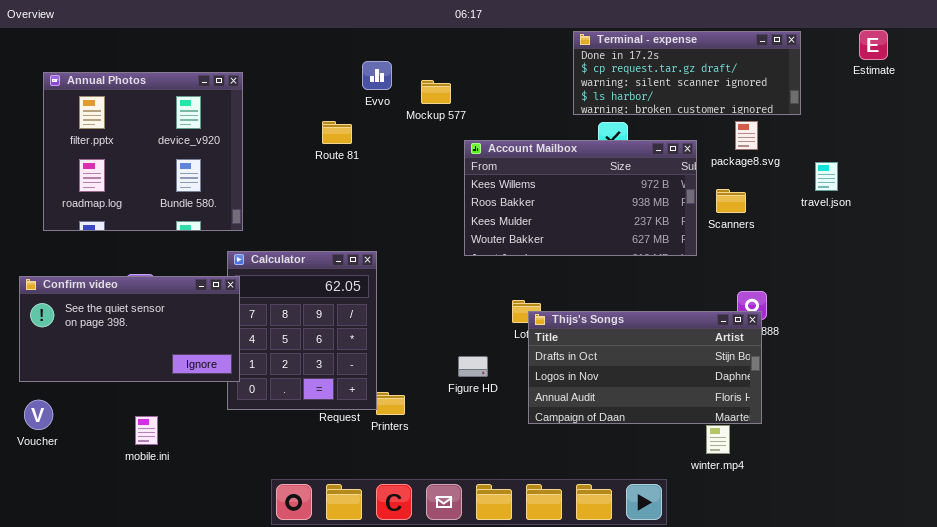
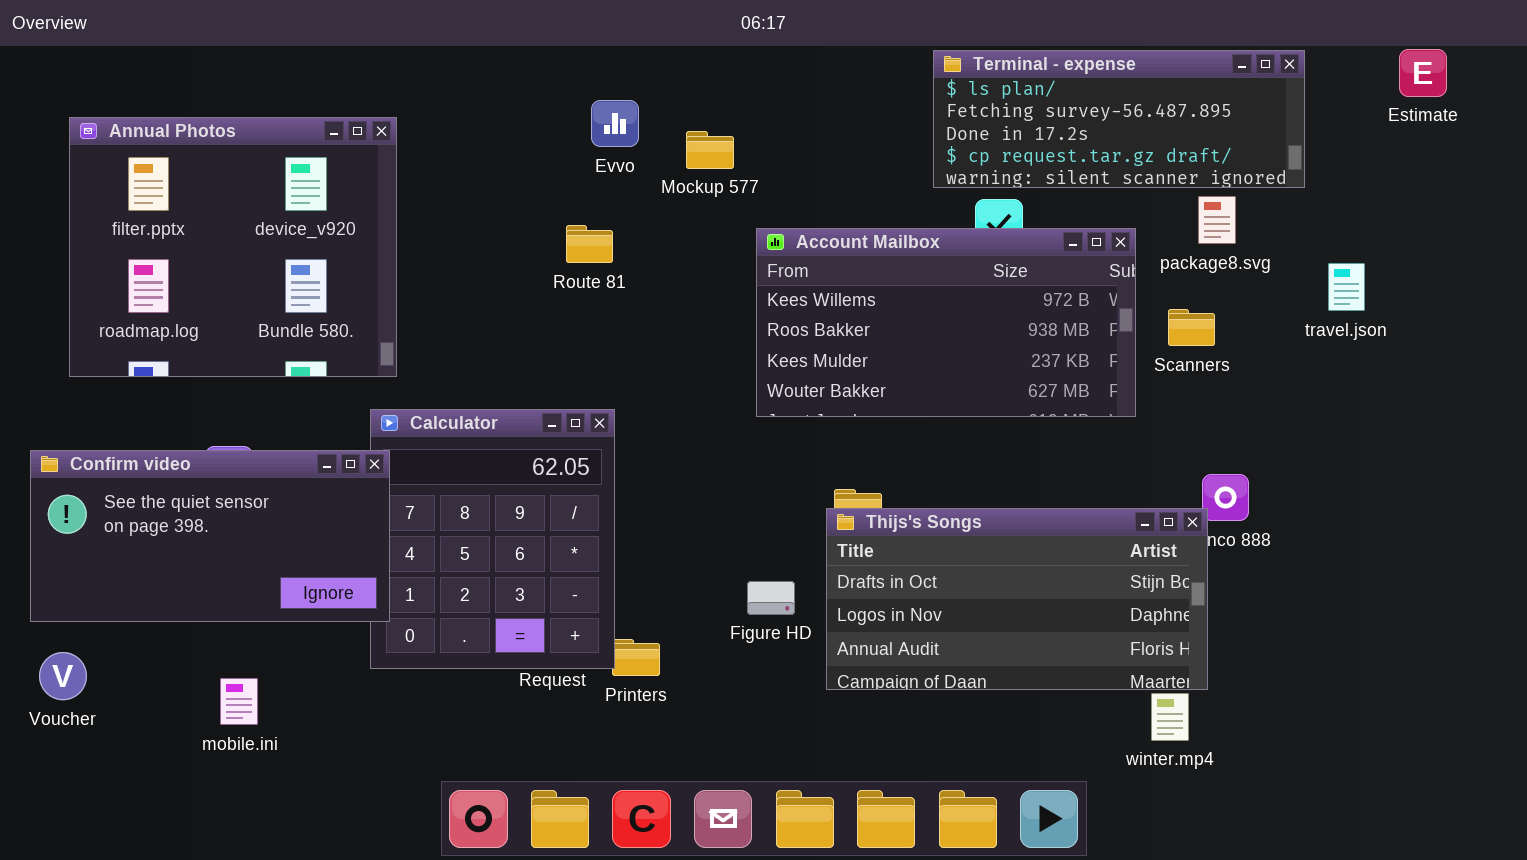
Terminal - expense: [573,31,801,115] -> [933,50,1305,188], scrolled up 2 rows
Route 81: [322,121,352,144] -> [566,225,613,263], moved
Thijs's Songs: [528,311,762,424] -> [826,508,1208,690], moved

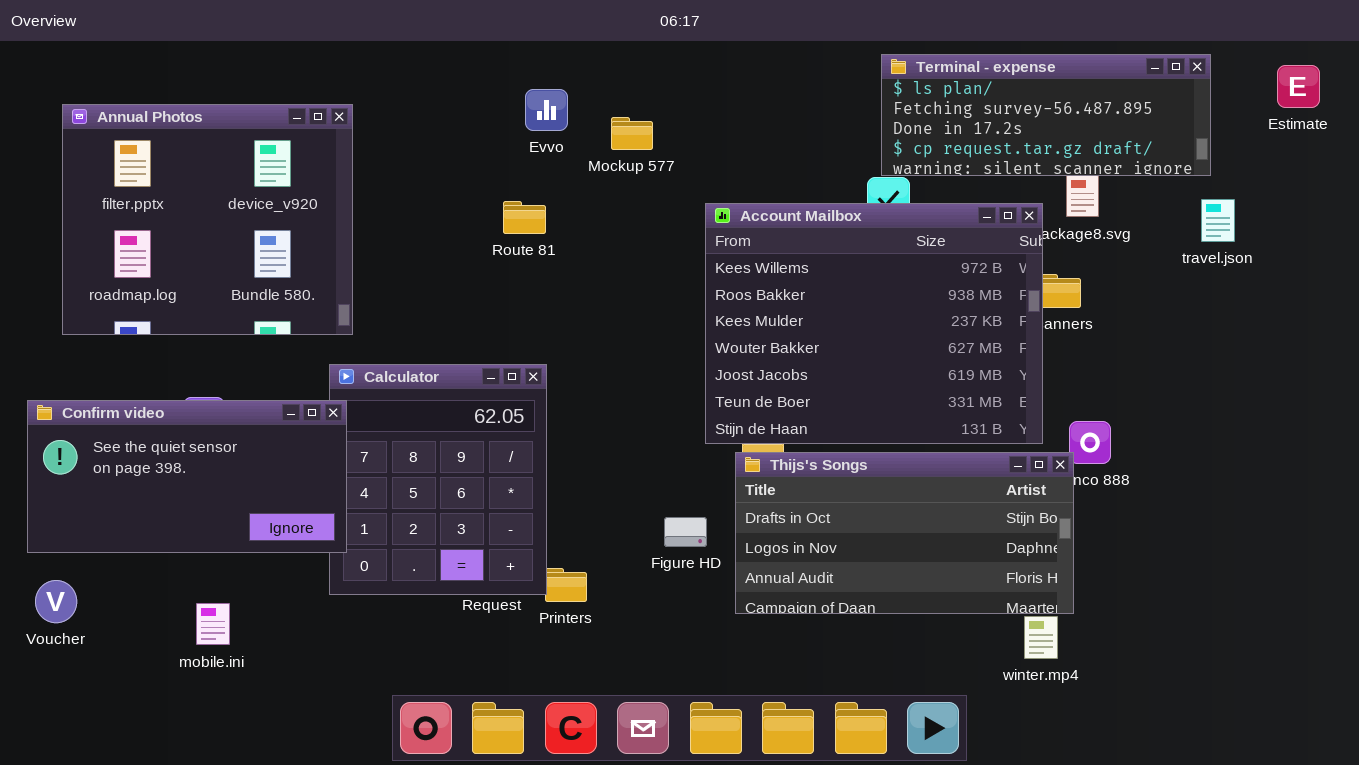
Estimate: [1399,49,1447,97] -> [1277,65,1320,108], moved
Terminal - expense: [933,50,1305,188] -> [881,54,1211,176], moved
Account Mailbox: [756,228,1136,417] -> [705,203,1043,444], moved, resized
travel.json: [1328,263,1365,311] -> [1201,199,1235,242], moved

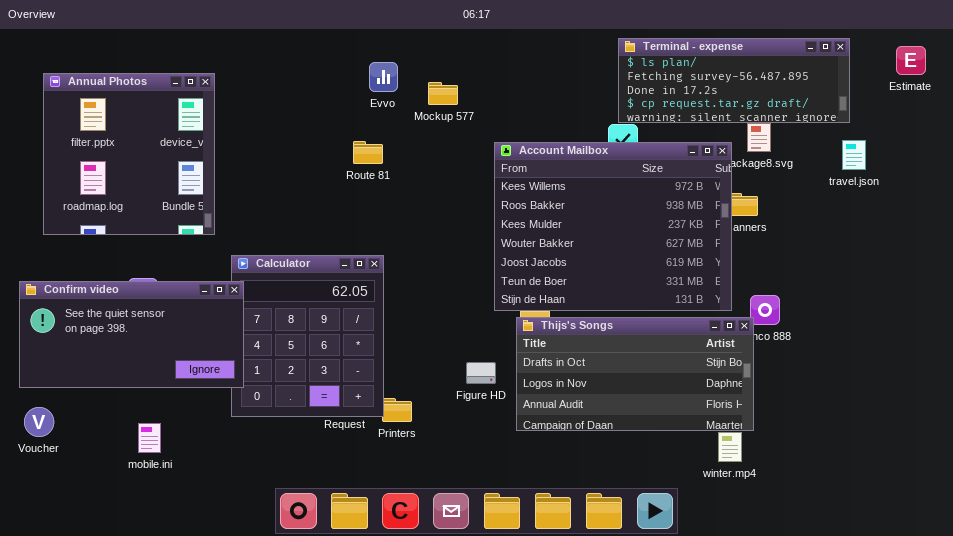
Annual Photos: [62,104,353,335] -> [43,73,215,235], resized

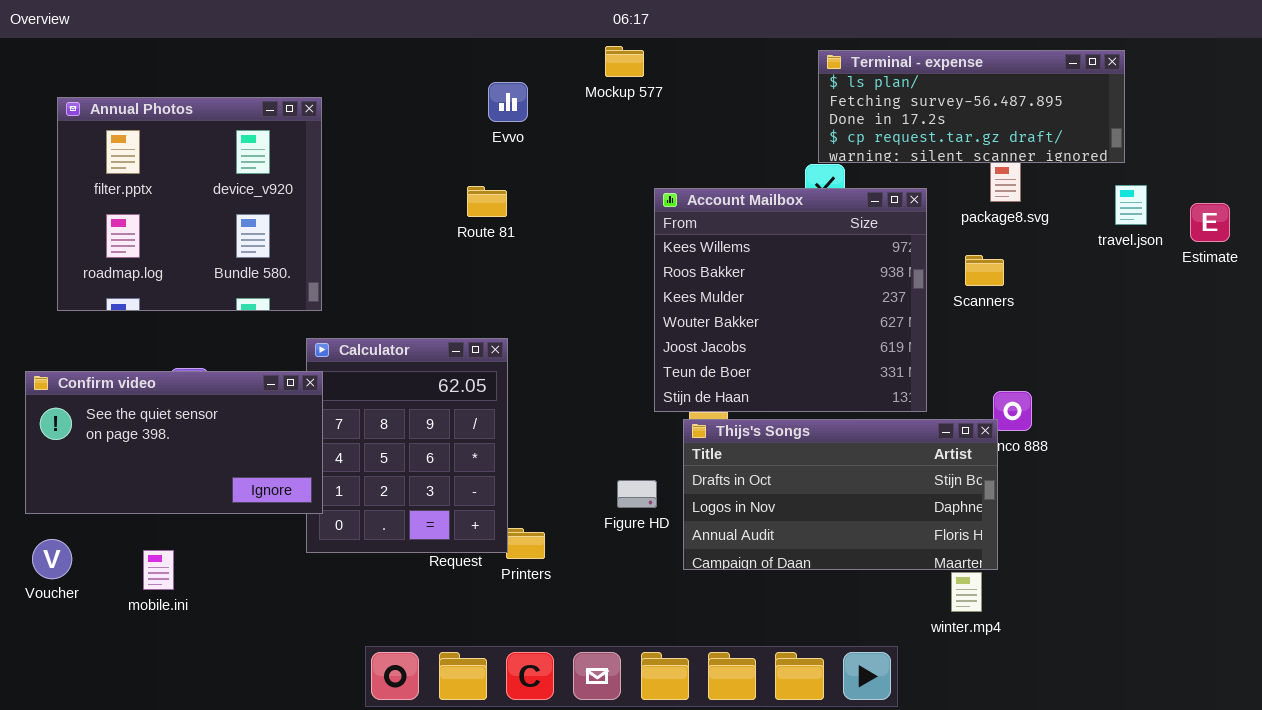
Estimate: [896,46,926,75] -> [1190,203,1230,242], moved
Annual Photos: [43,73,215,235] -> [57,97,322,311], resized
Mockup 577: [428,82,458,105] -> [605,46,644,77], moved
Account Mailbox: [494,142,732,311] -> [654,188,927,412], resized
mobile.ini: [138,423,161,453] -> [143,550,174,590], moved

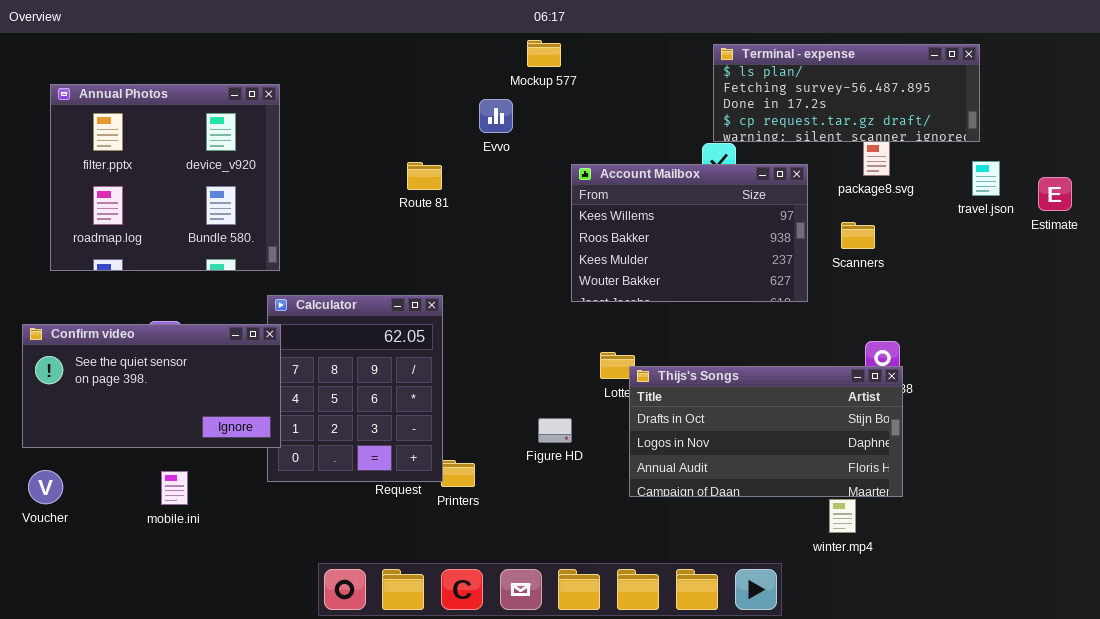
Evvo: [488,82,528,122] -> [479,99,513,133], moved
Account Mailbox: [654,188,927,412] -> [571,164,808,302], resized
Thijs's Songs: [683,419,998,570] -> [629,366,903,497], moved
mobile.ini: [143,550,174,590] -> [161,471,188,505], moved

